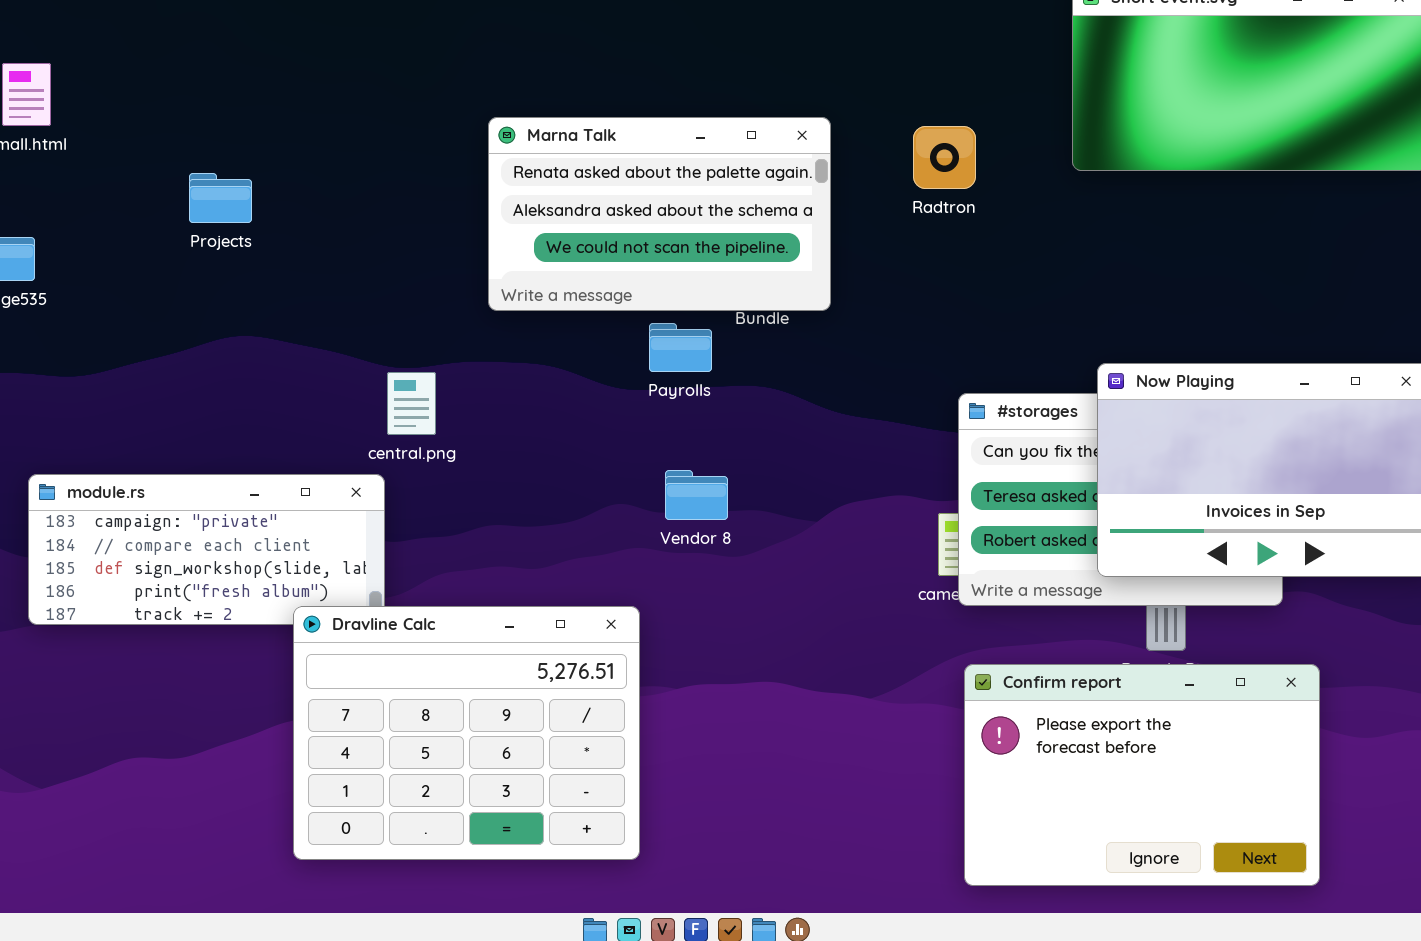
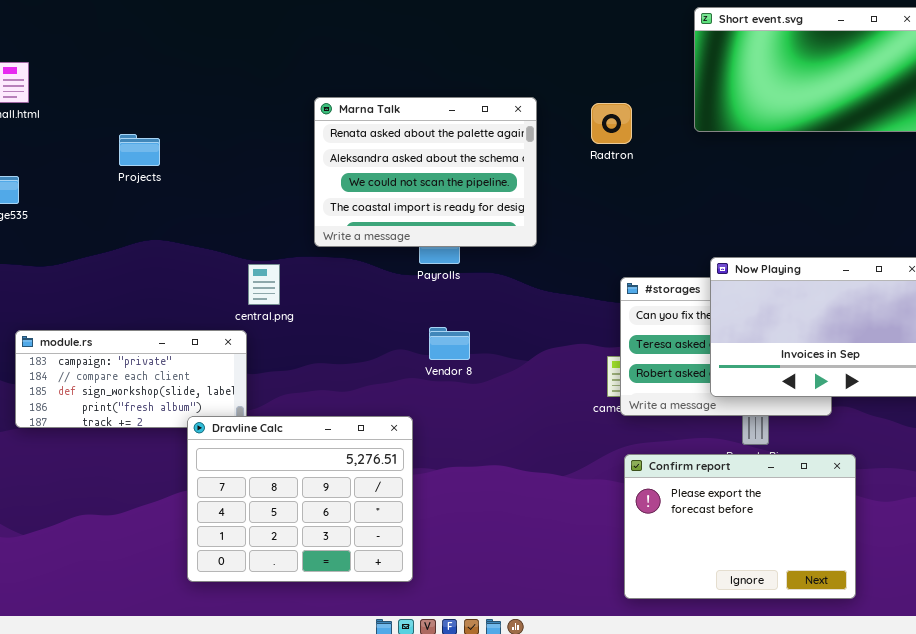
Marna Talk: [488,117,831,311] -> [314,97,537,247], resized

